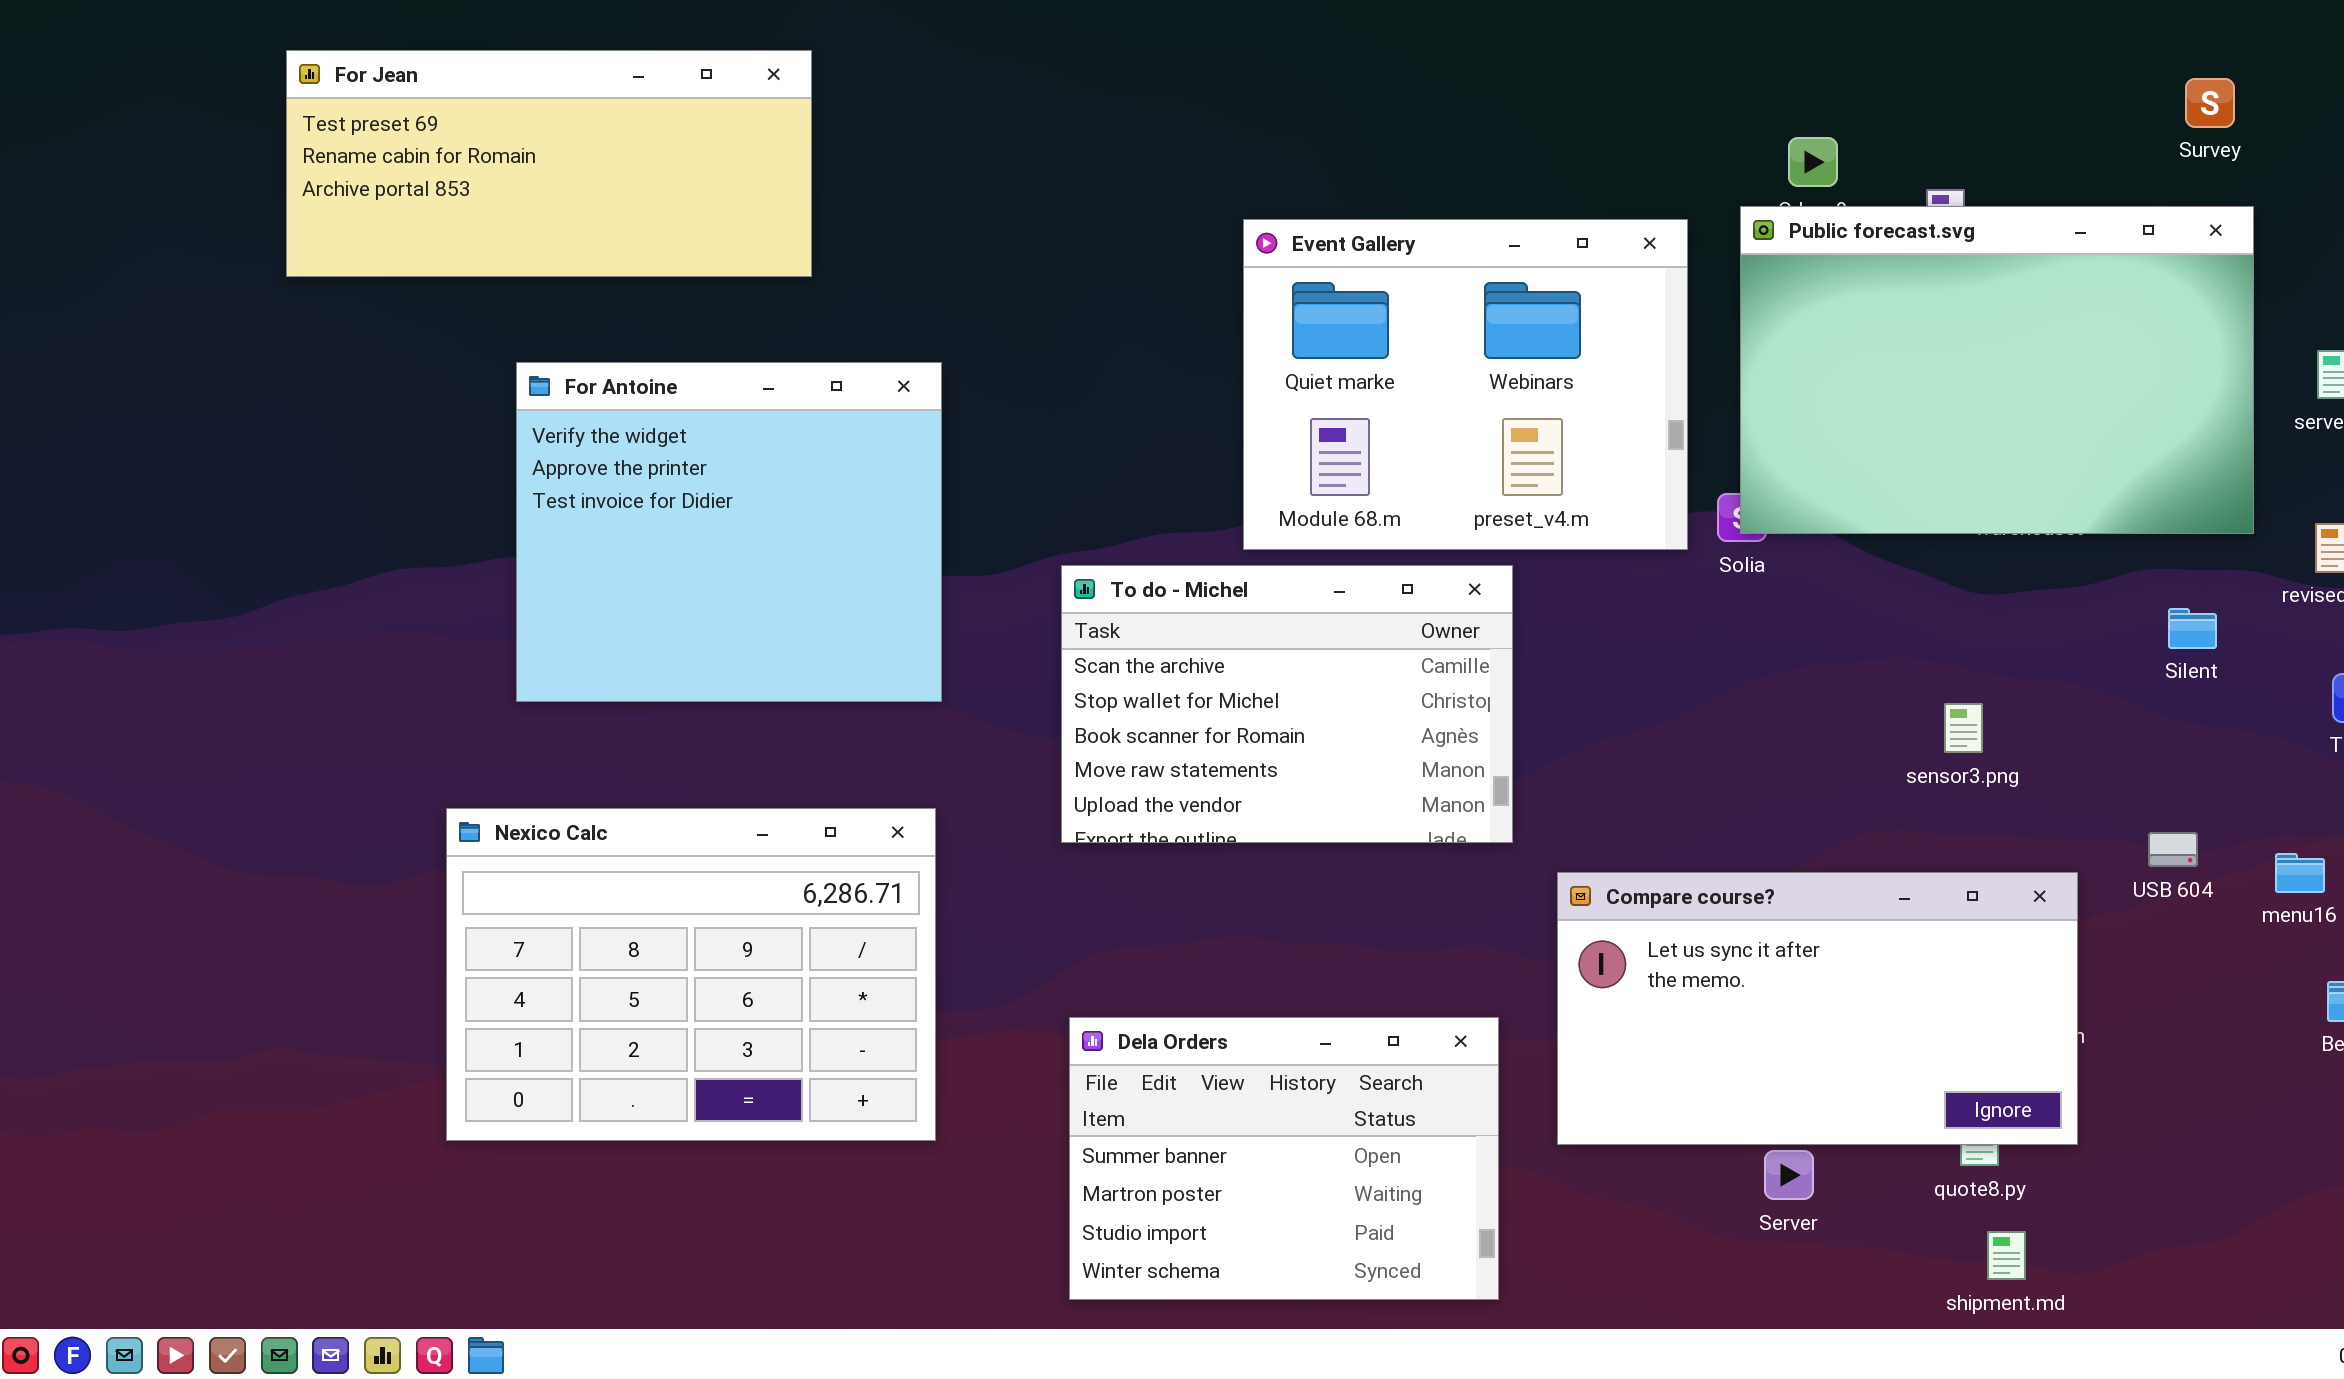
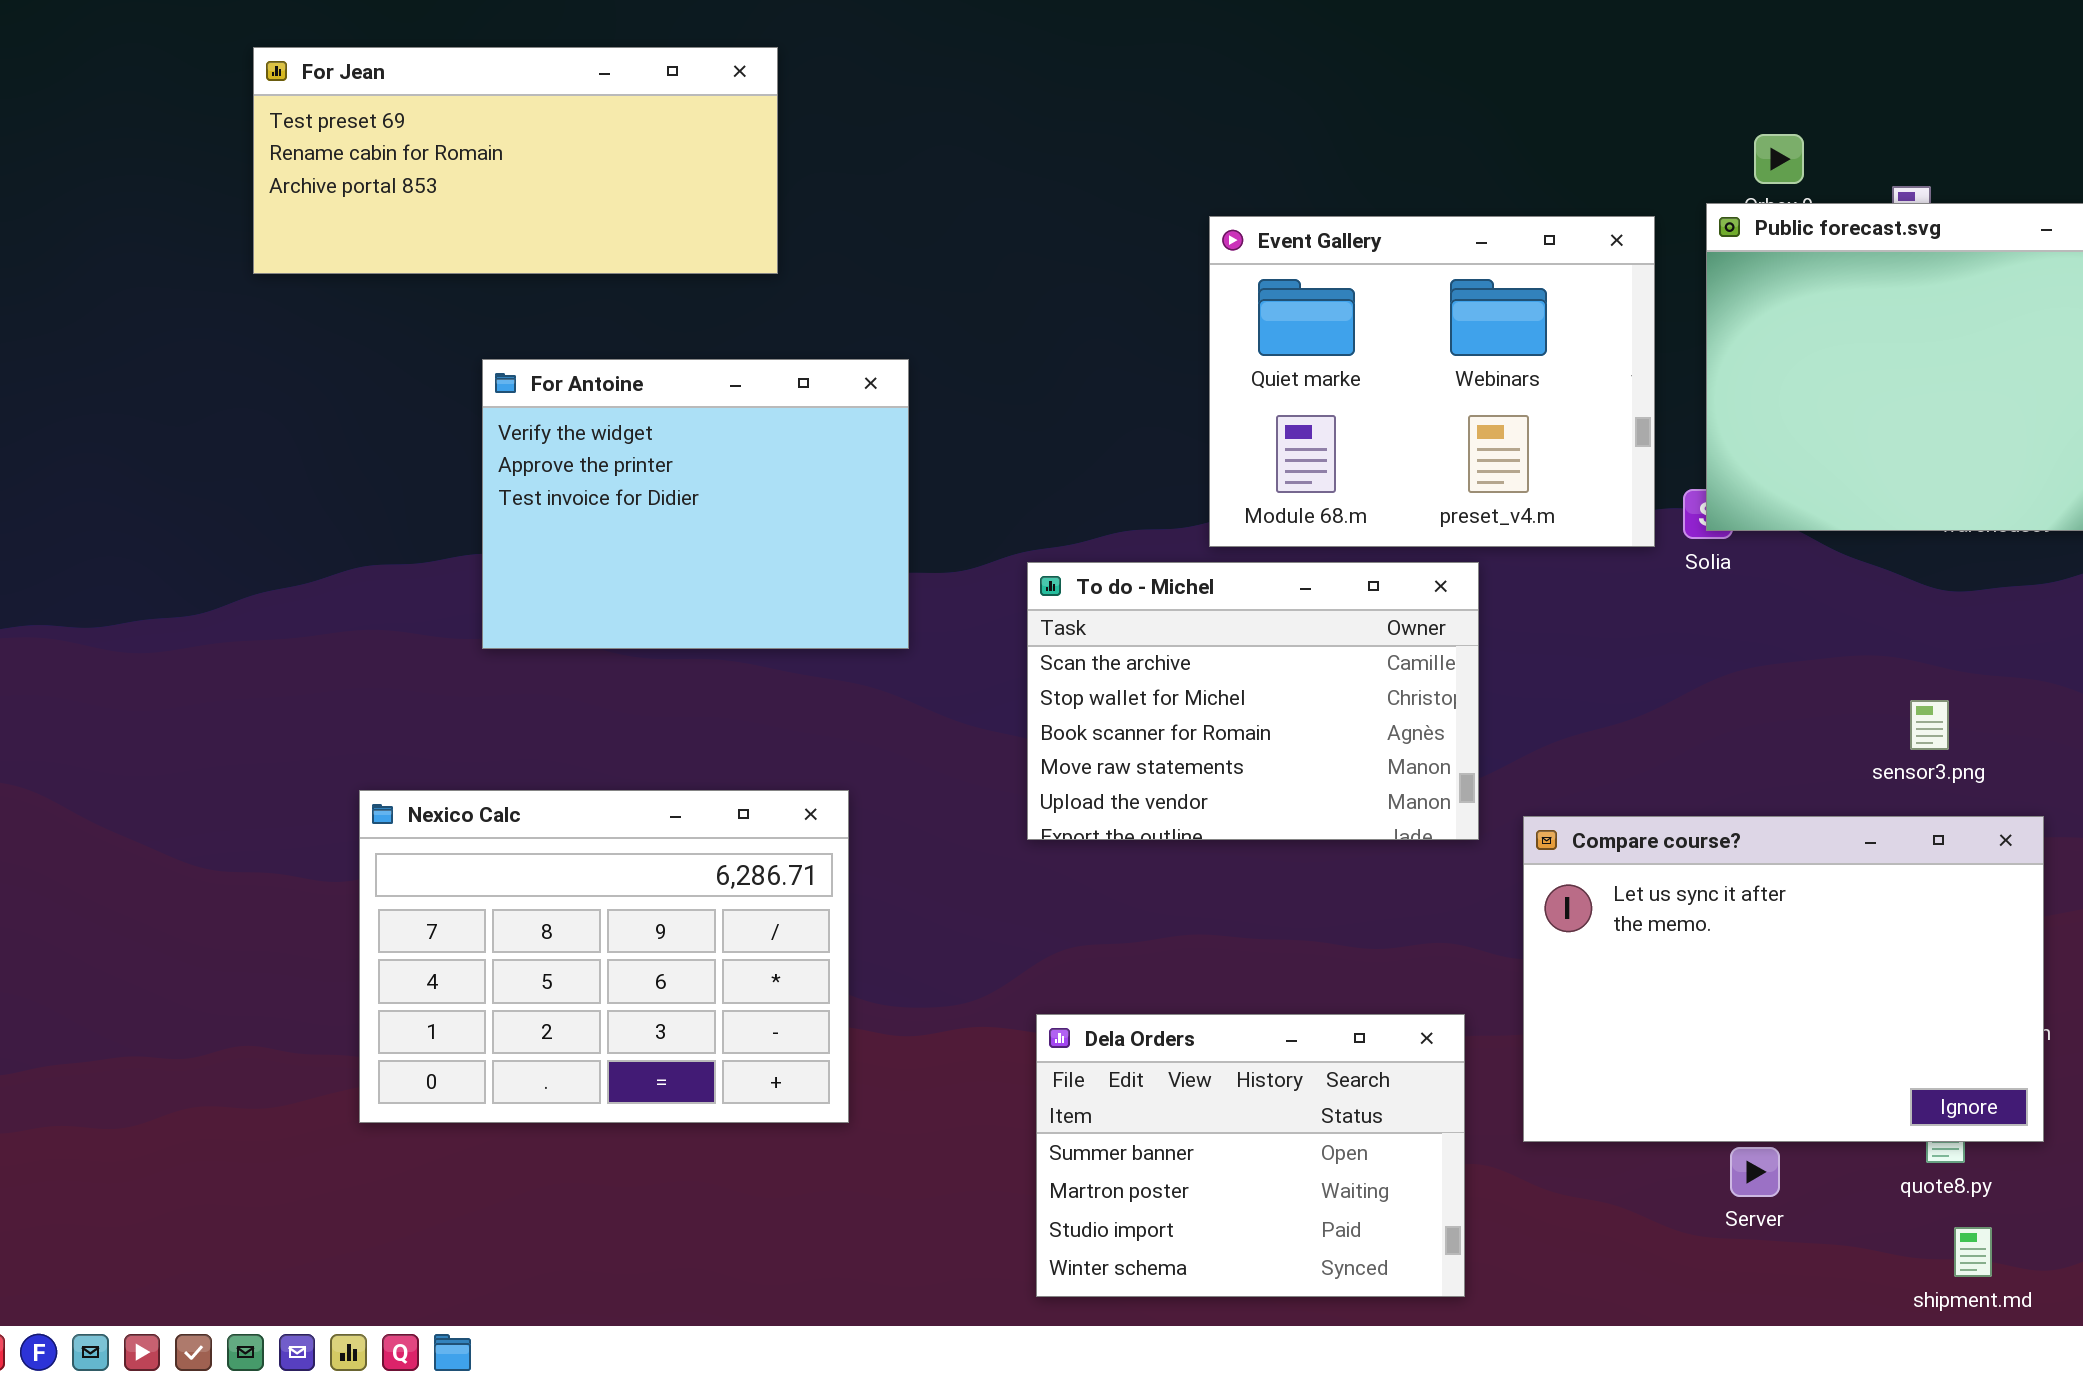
For Antoine: [516,362,942,702] -> [482,359,909,649], resized
Nexico Calc: [446,808,936,1141] -> [359,790,849,1123], moved
Compare course?: [1557,872,2078,1145] -> [1523,816,2044,1142], resized

